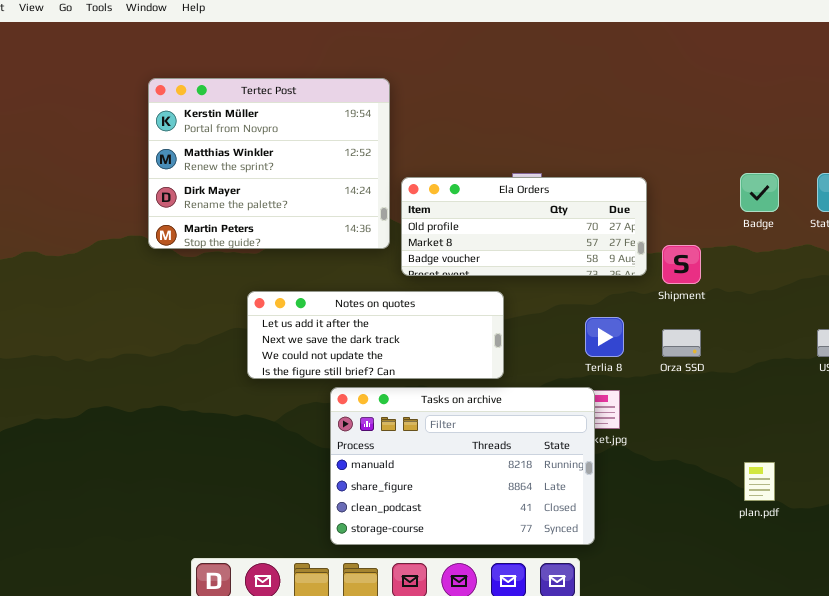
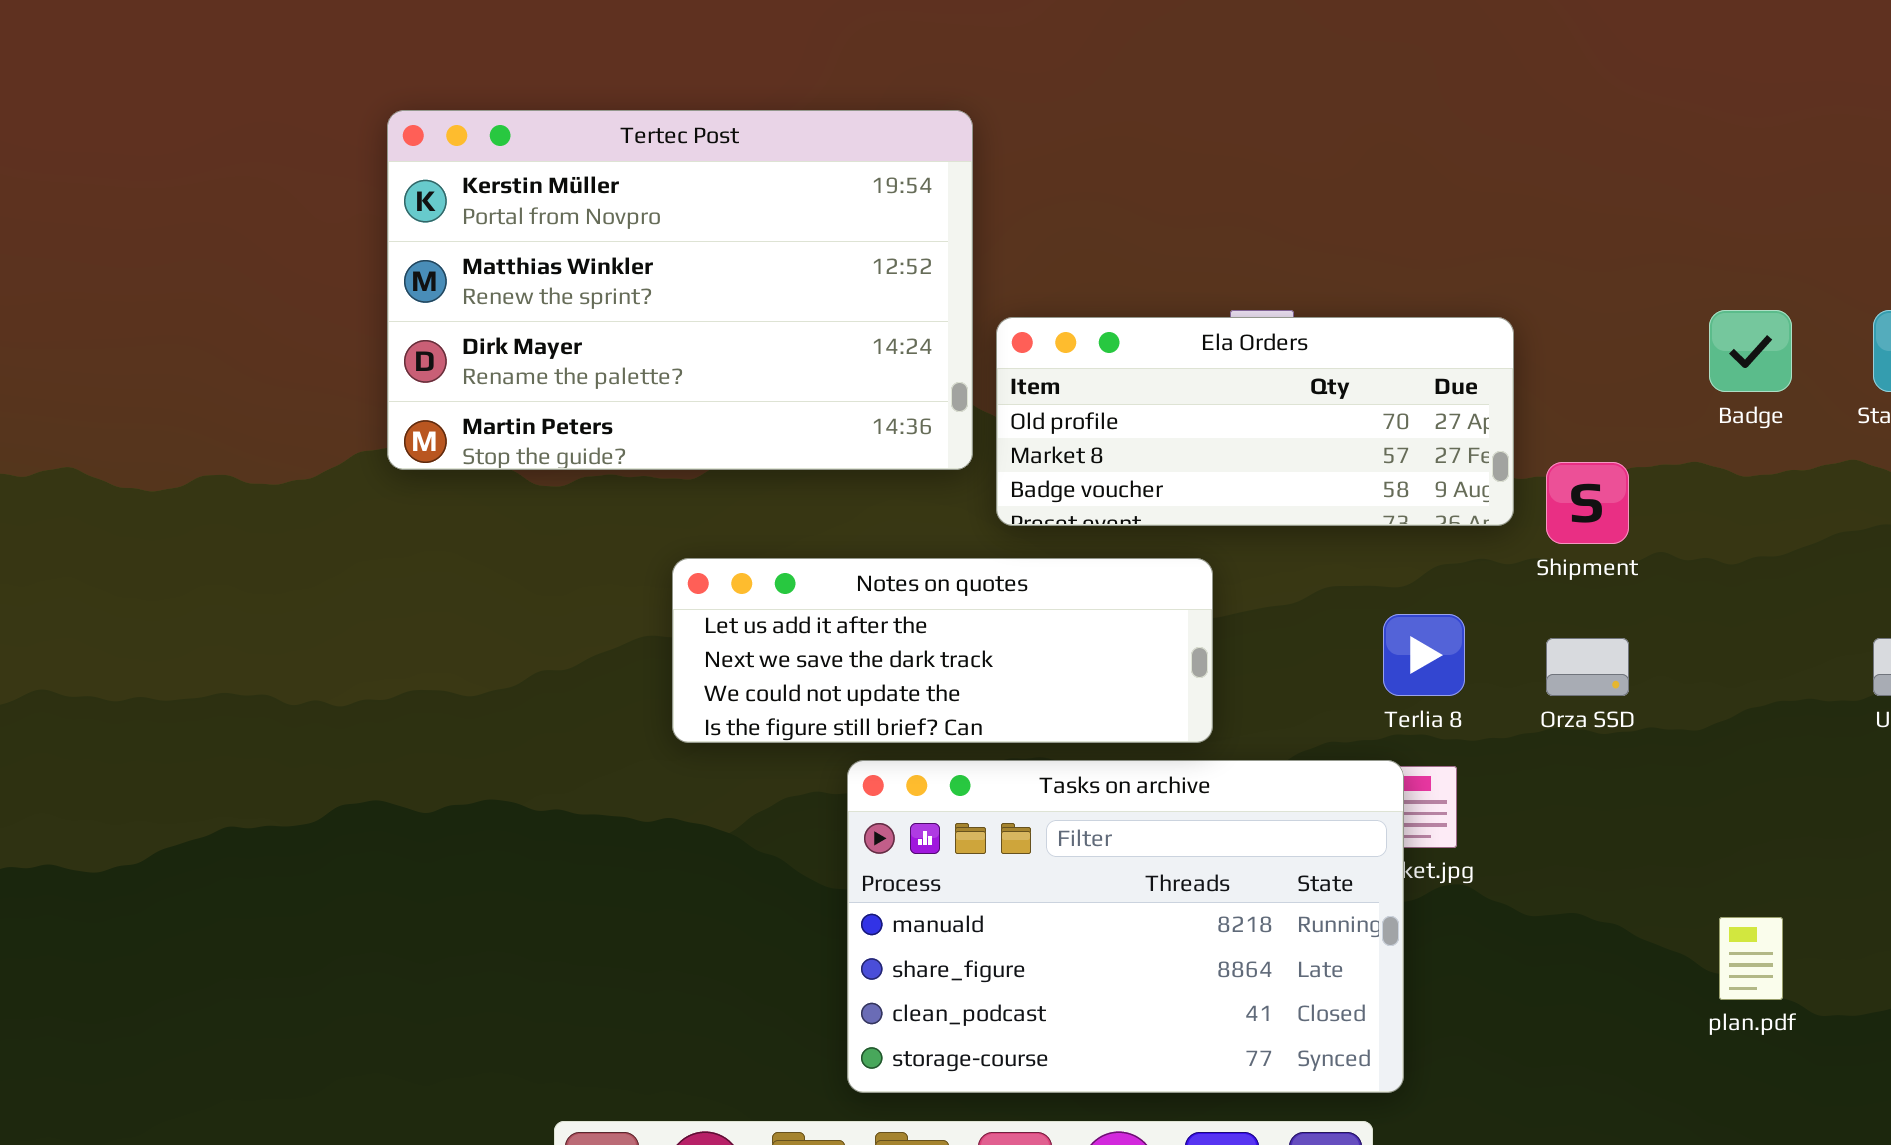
Tertec Post: [148,78,390,249] -> [387,110,973,470], resized

